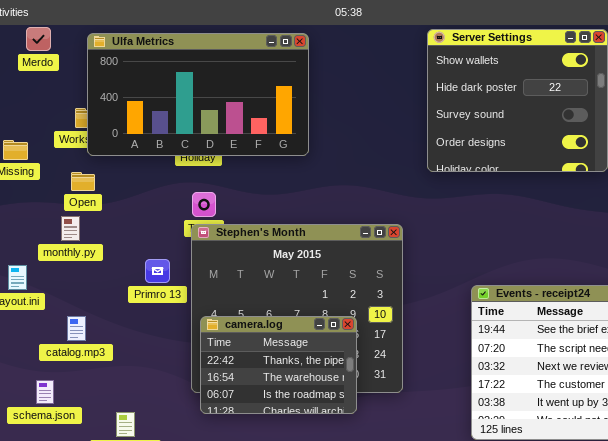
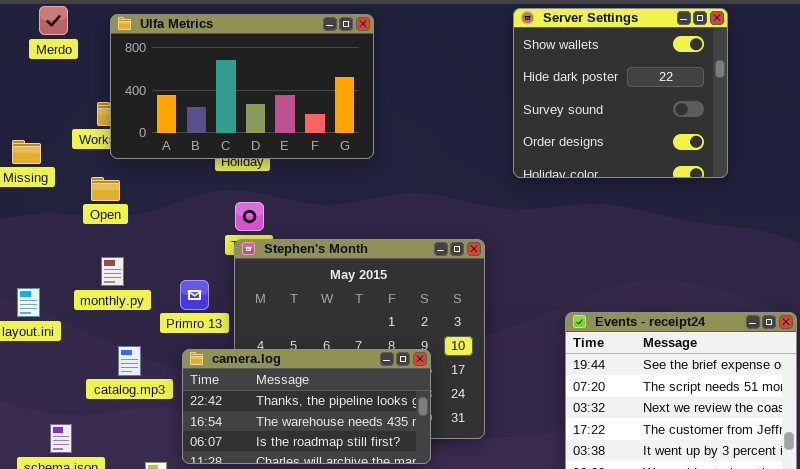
monthly.py: [61,216,80,241] -> [101,257,124,286], moved
catalog.mp3: [67,316,86,341] -> [118,346,141,376], moved
camera.log: [200,316,357,414] -> [182,349,431,464], resized

